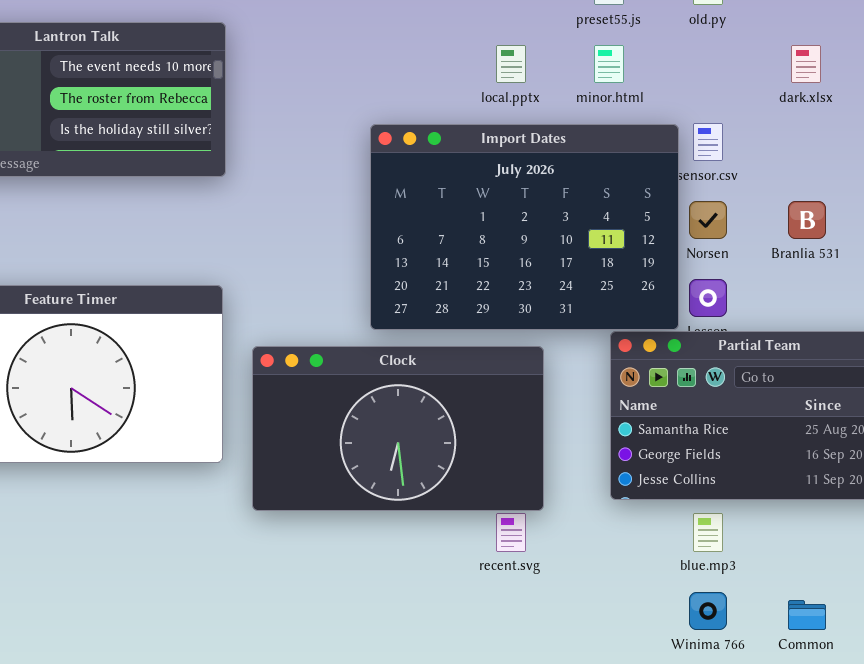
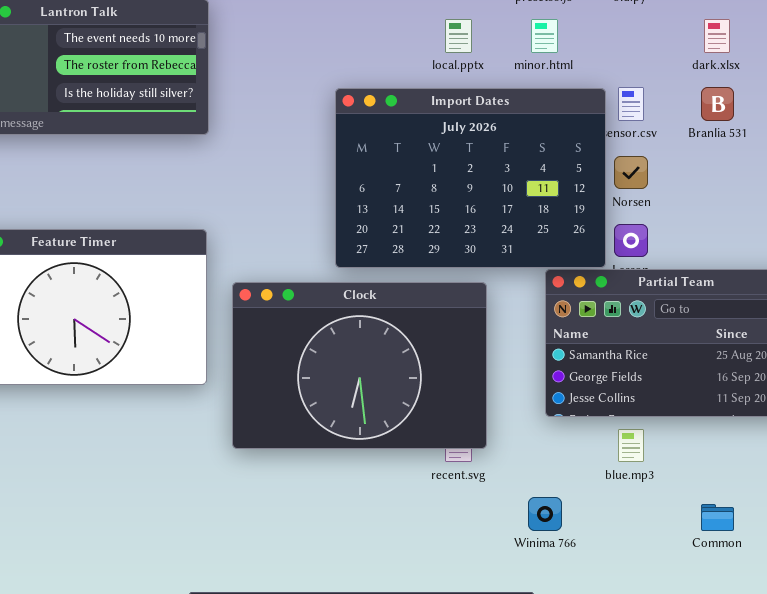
Branlia 531: [788,201,826,239] -> [701,87,734,121], moved
Clock: [252,346,544,511] -> [232,282,487,449], resized
Winima 766: [689,592,727,630] -> [528,497,562,531], moved

